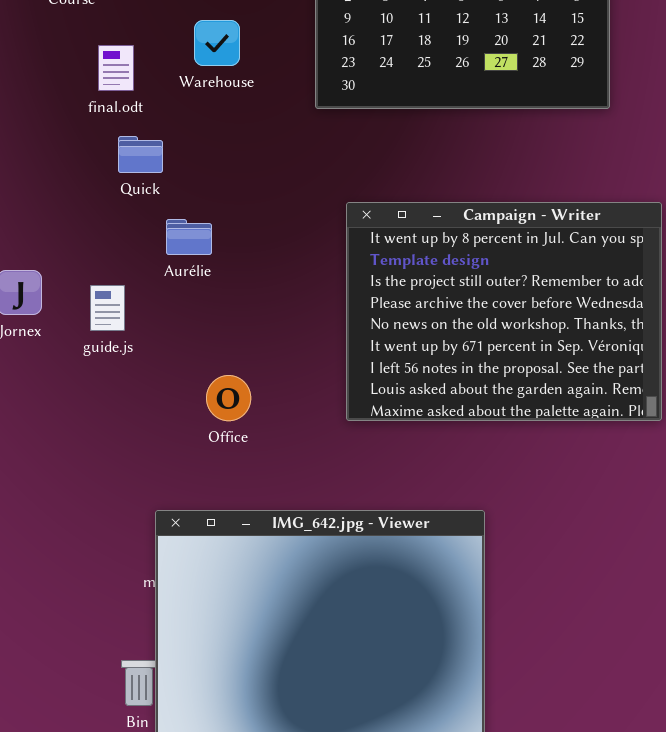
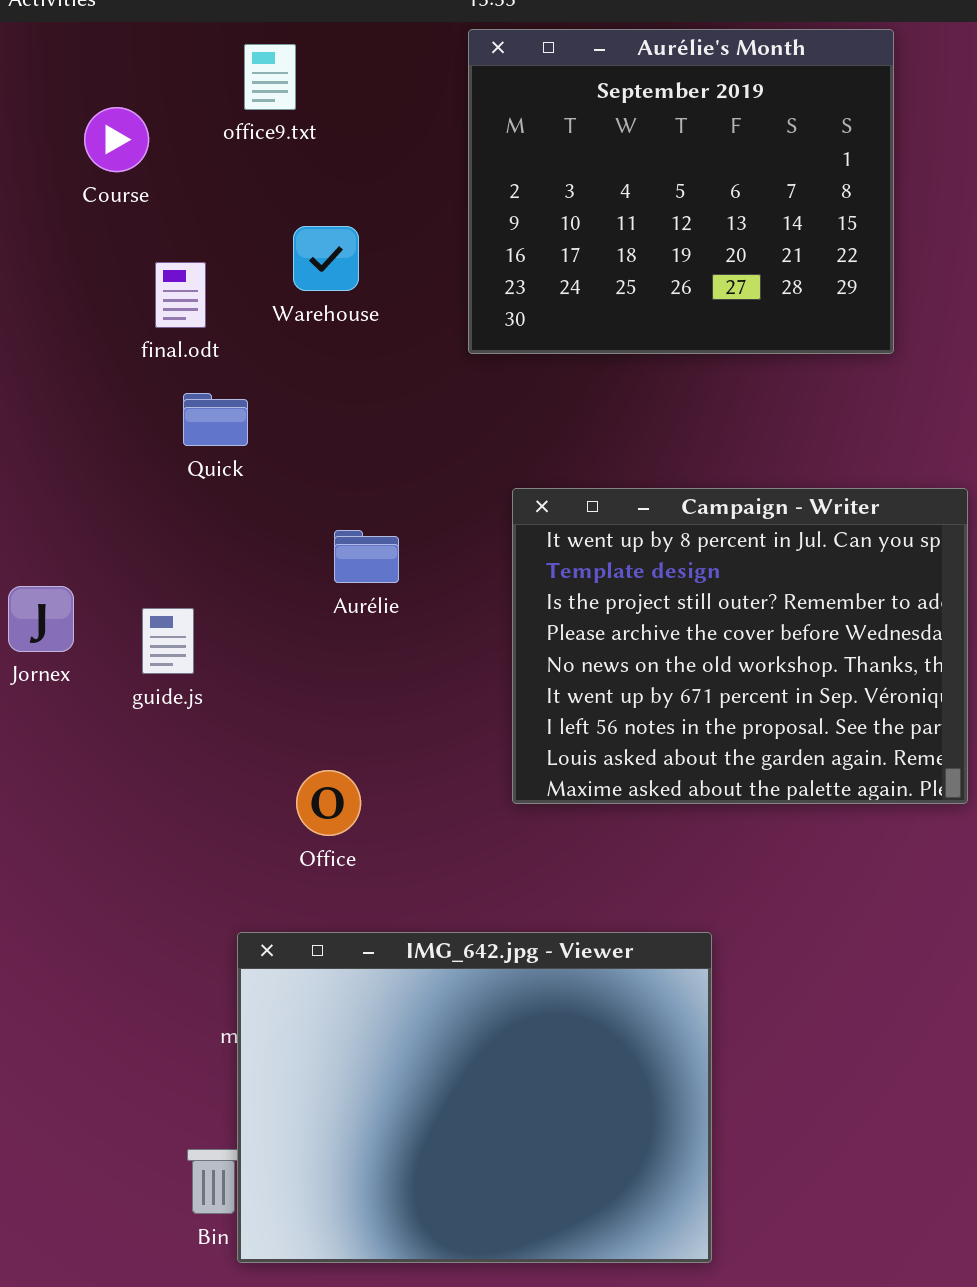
Aurélie: [166,219,212,255] -> [334,530,399,583], moved
Office: [206,375,251,421] -> [296,770,361,836], moved

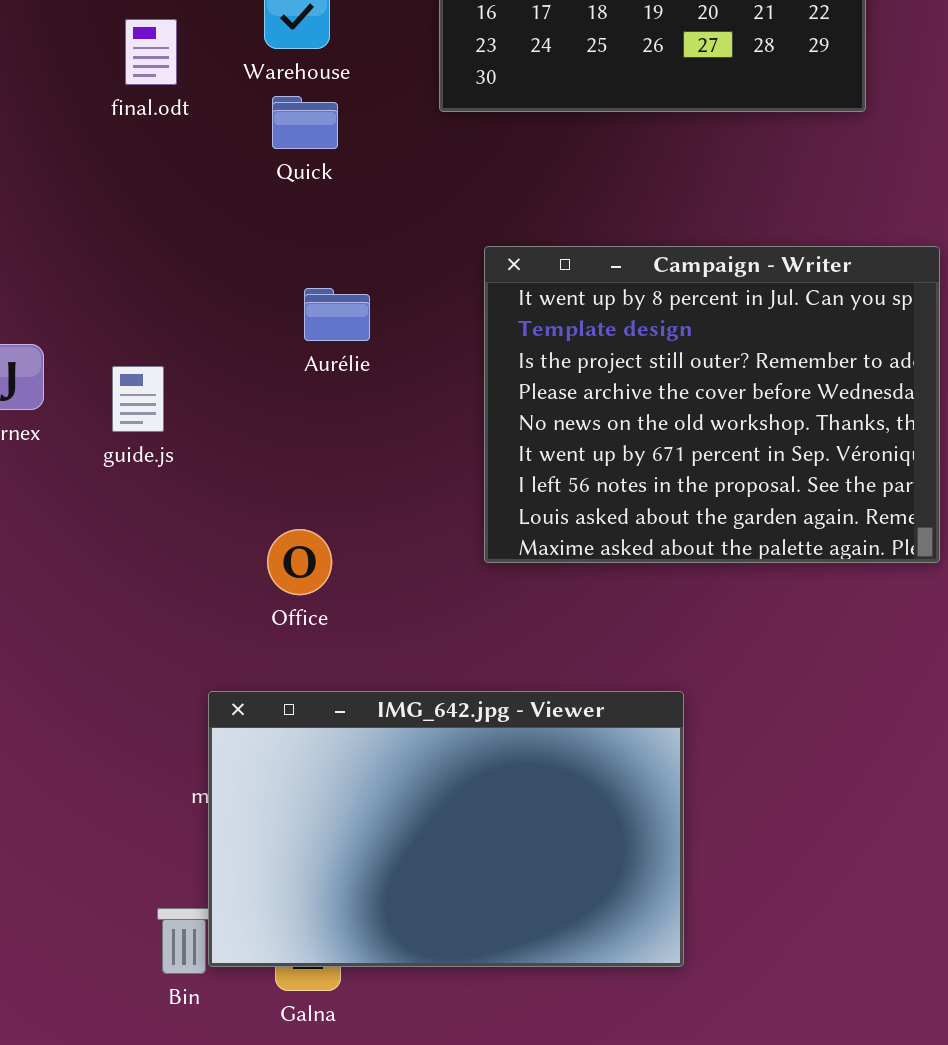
Quick: [183,393,248,446] -> [272,96,338,149], moved
IMG_642.jpg - Viewer: [237,932,712,1263] -> [208,691,684,967], resized

